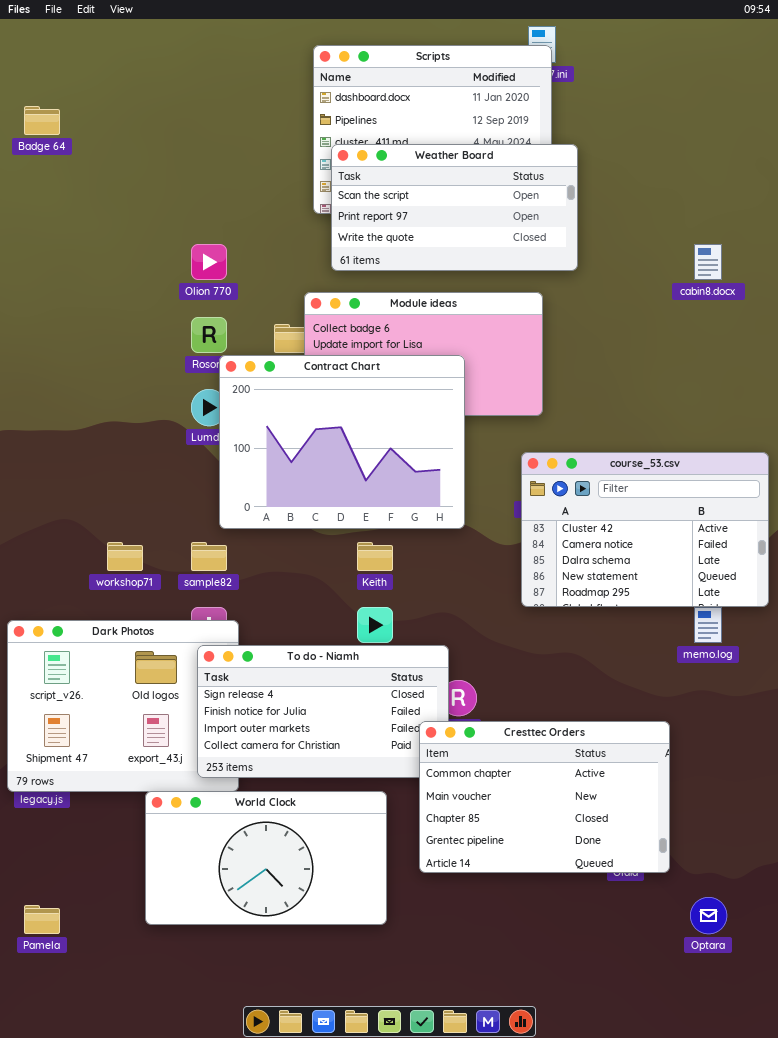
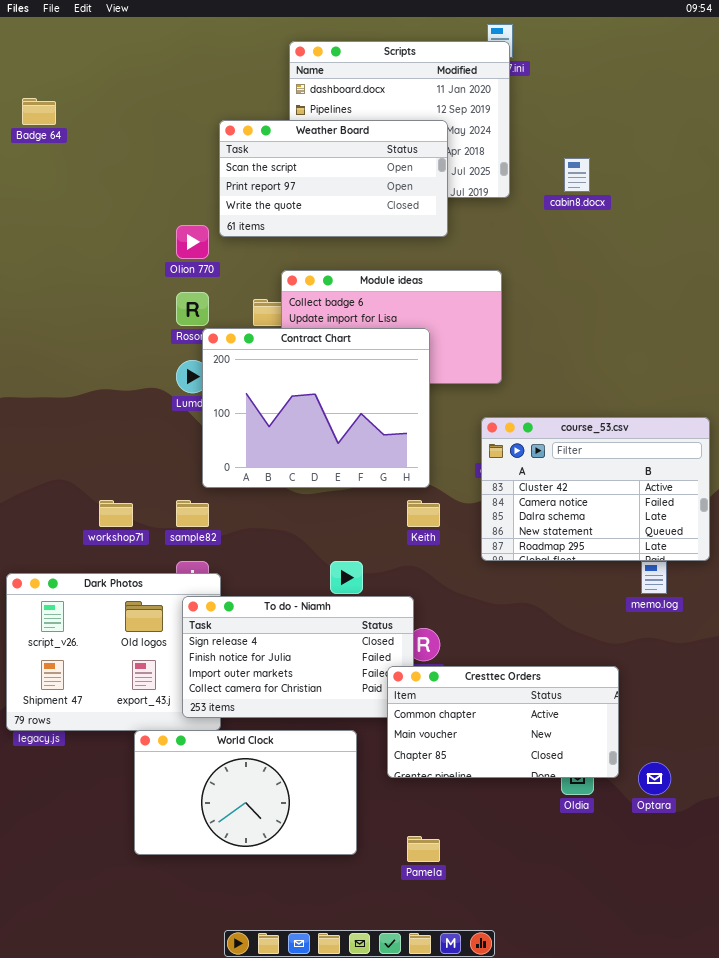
Weather Board: [331,144,578,271] -> [219,120,448,237], moved
cabin8.docx: [694,244,722,280] -> [564,158,590,192], moved
Keith: [357,542,393,571] -> [407,500,440,527], moved
Cresttec Orders: [419,721,670,873] -> [387,666,619,778], resized
Optara: [690,897,727,934] -> [638,762,671,795], moved
Pamela: [24,905,60,934] -> [407,836,440,862], moved

